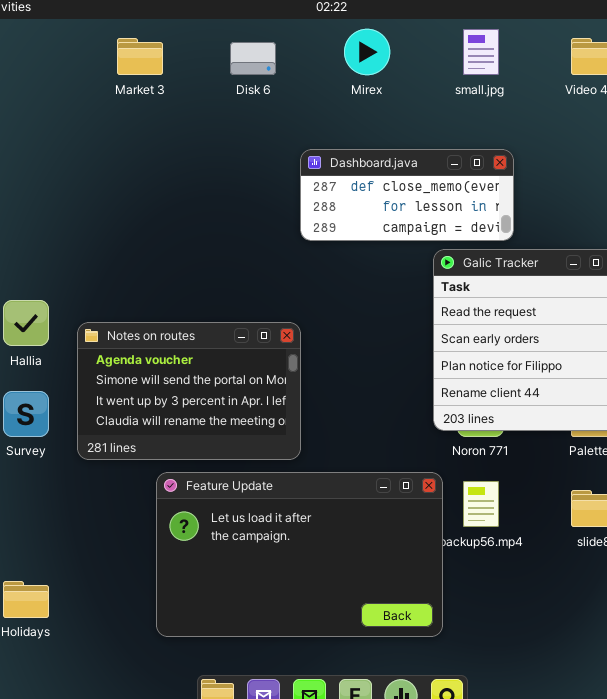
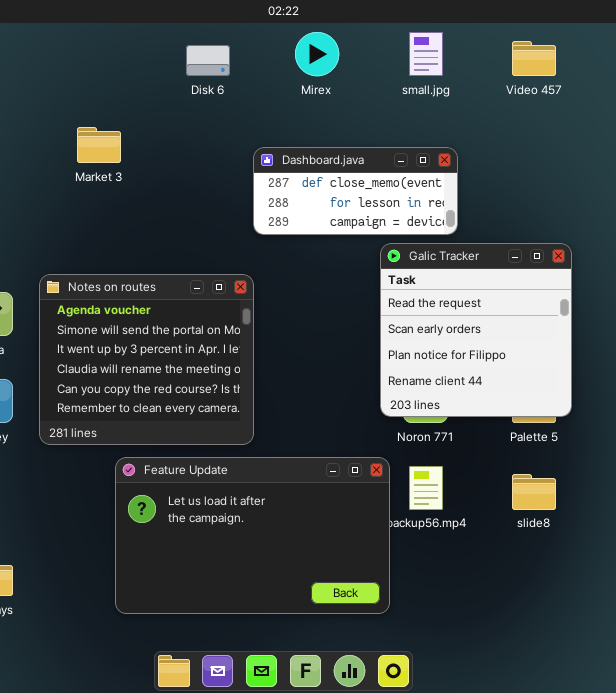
Market 3: [117,38,163,75] -> [77,127,121,163], moved
Notes on routes: [77,322,301,460] -> [39,274,254,445], resized

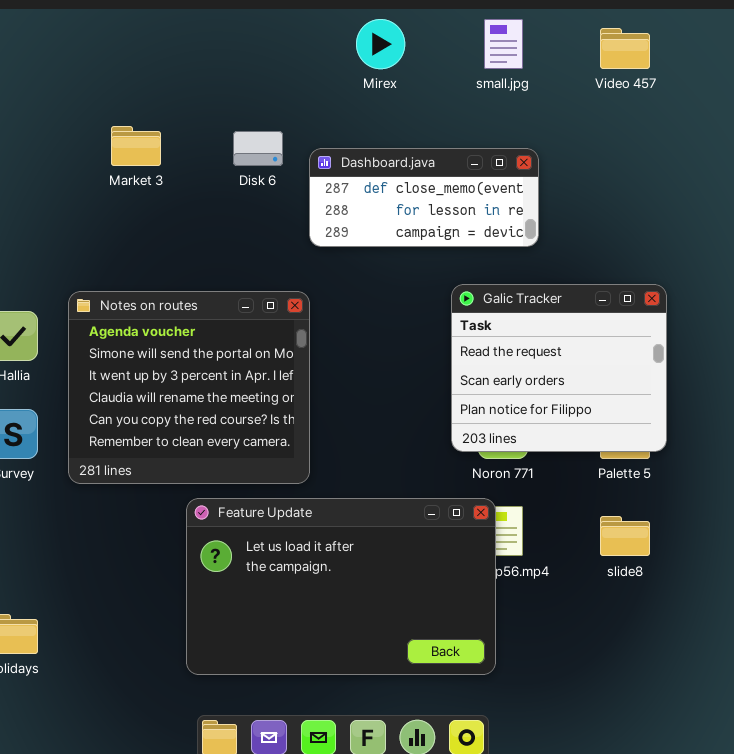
Disk 6: [186,45,230,76] -> [233,131,283,166], moved
Galic Tracker: [380,243,572,417] -> [451,284,667,452], resized
Feature Update: [115,457,390,614] -> [186,498,496,675], moved

